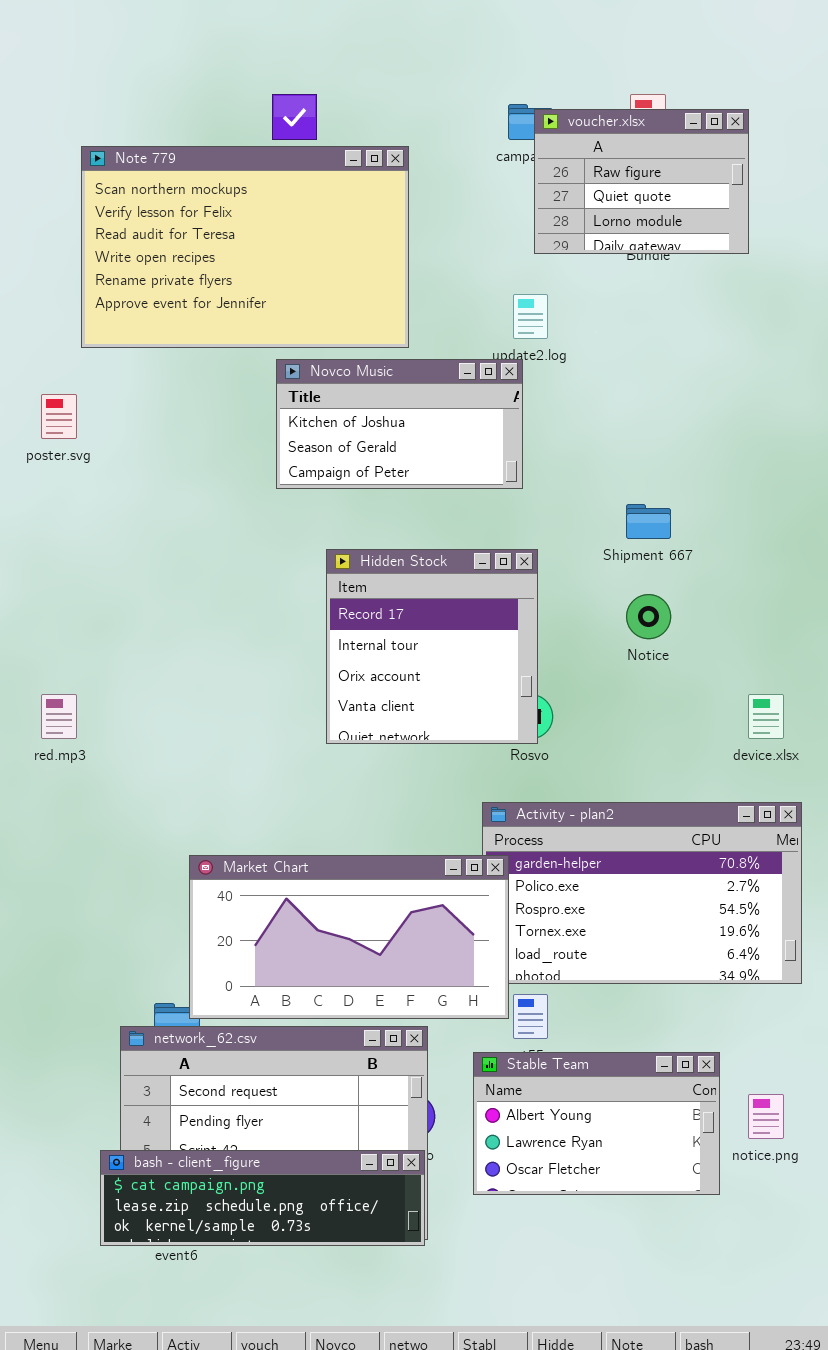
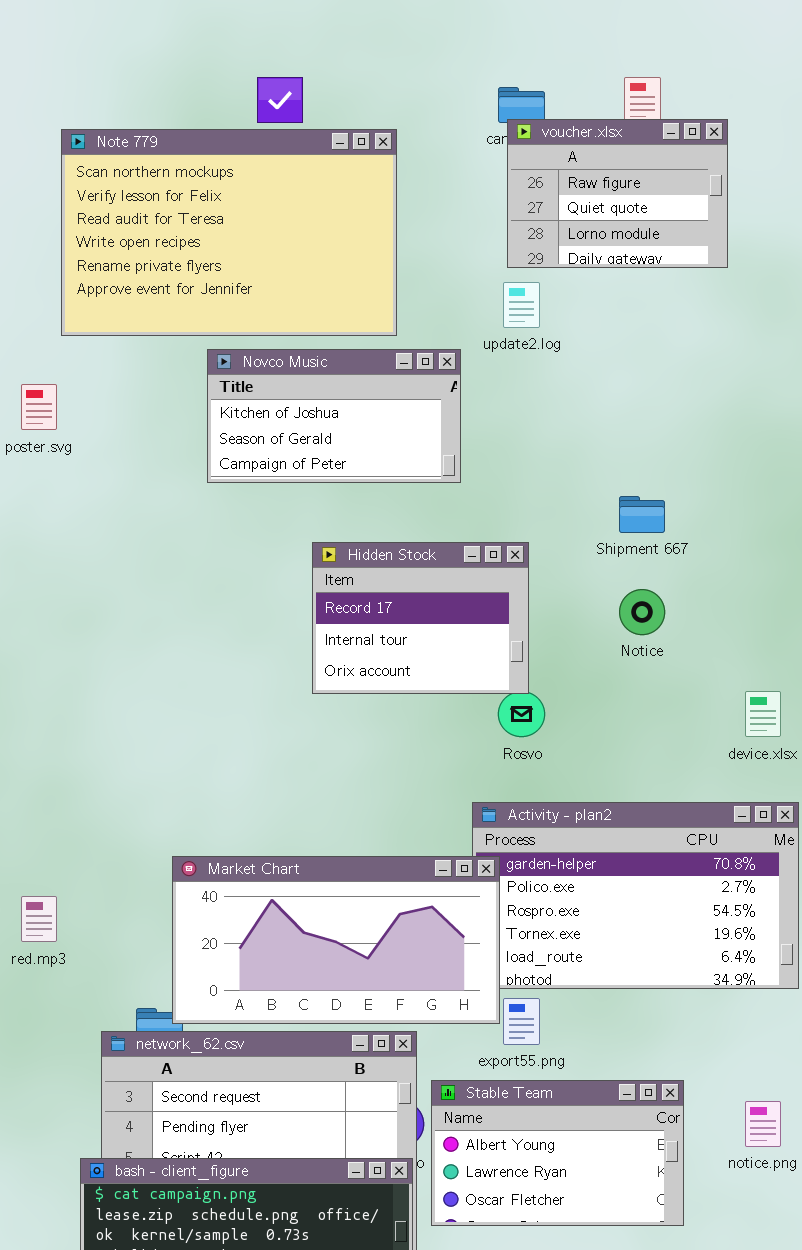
voucher.xlsx: [534,109,749,254] -> [507,119,728,268], moved
Novco Music: [276,359,523,489] -> [207,349,461,483], moved
Hidden Stock: [326,549,538,744] -> [312,542,529,694], resized
red.mp3: [41,694,77,739] -> [21,896,57,942], moved
Stable Team: [473,1052,720,1195] -> [431,1080,684,1226], moved

